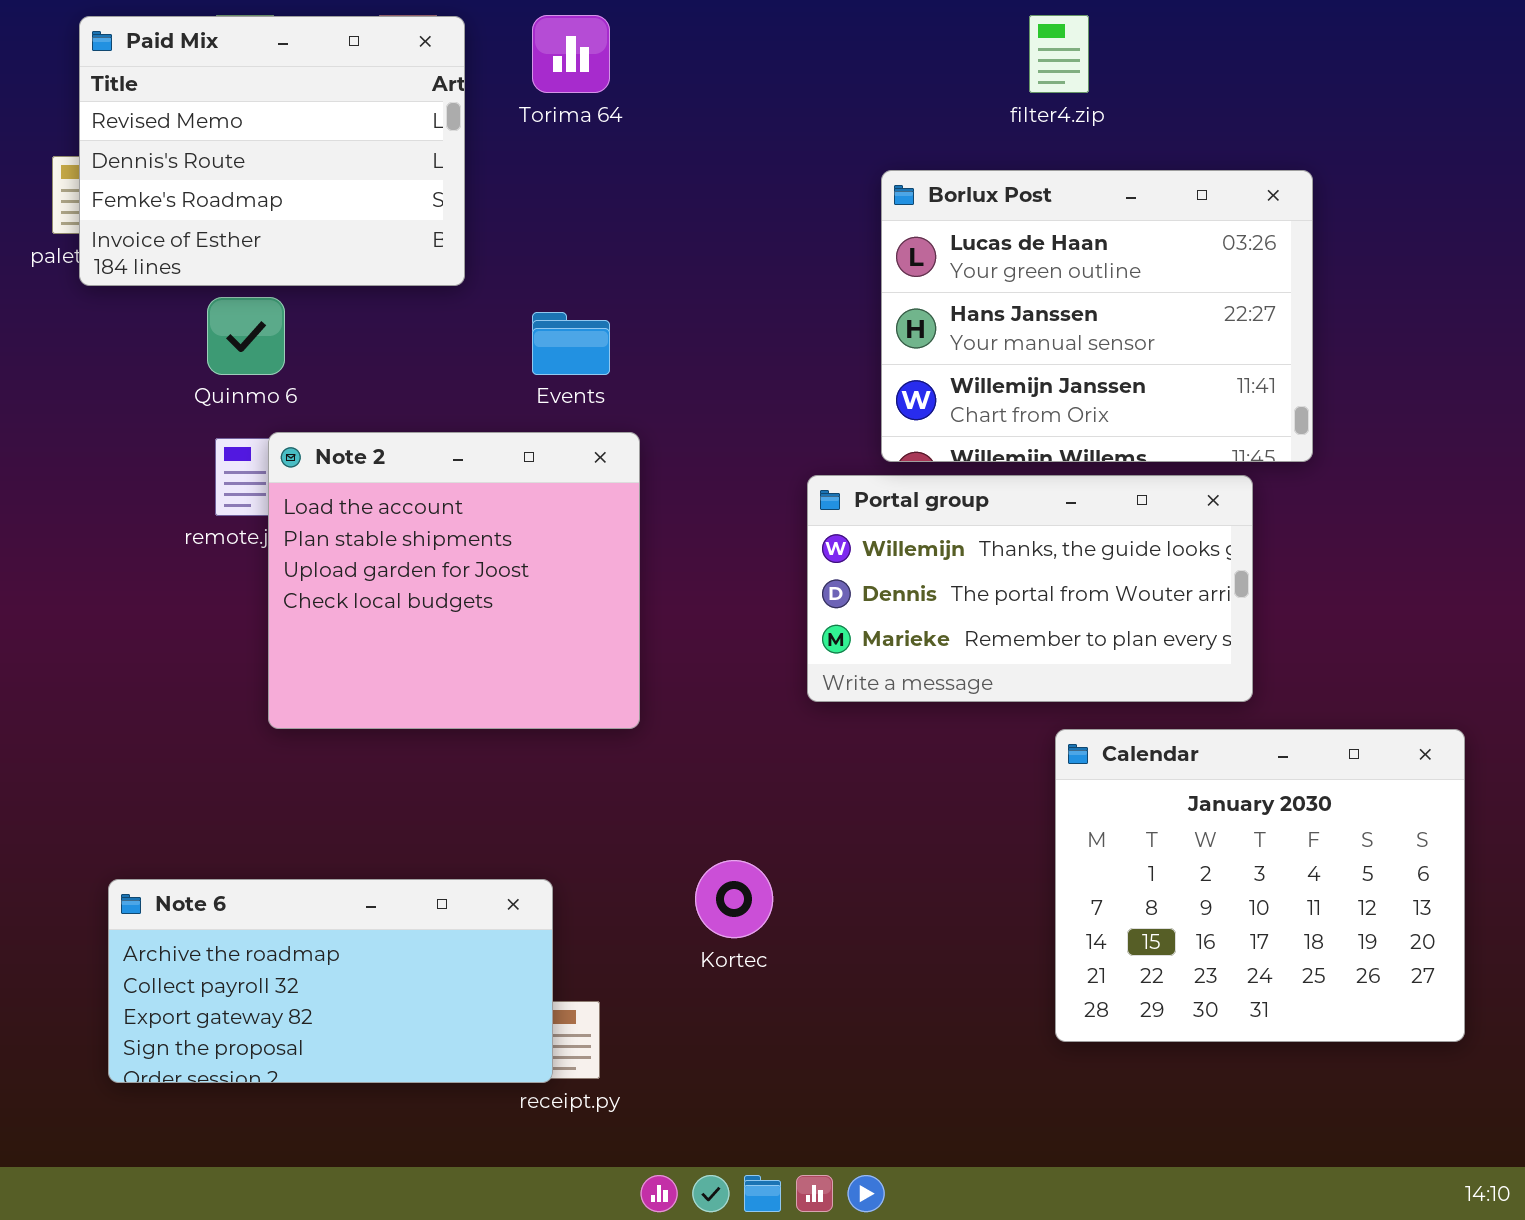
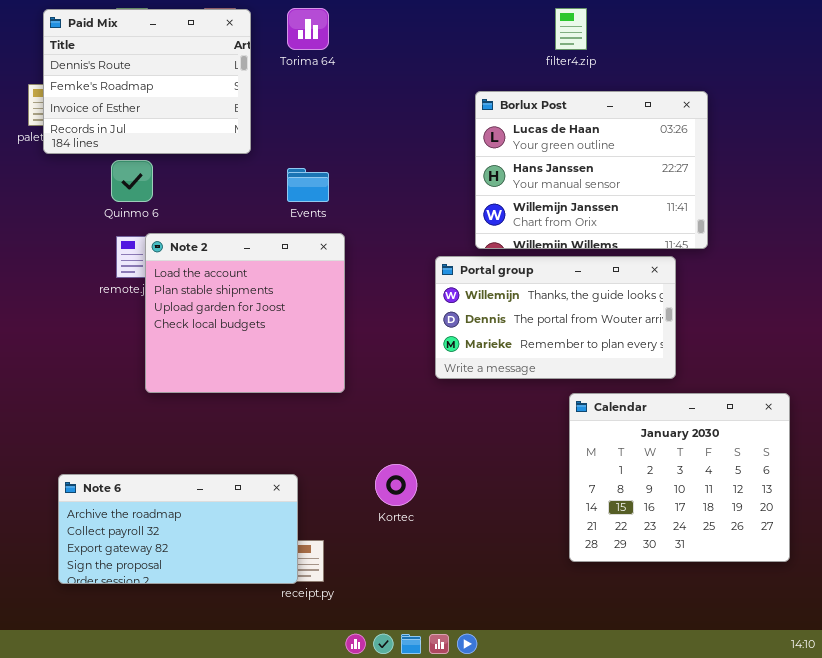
Paid Mix: [79,16,465,286] -> [43,9,251,154], scrolled down 1 row

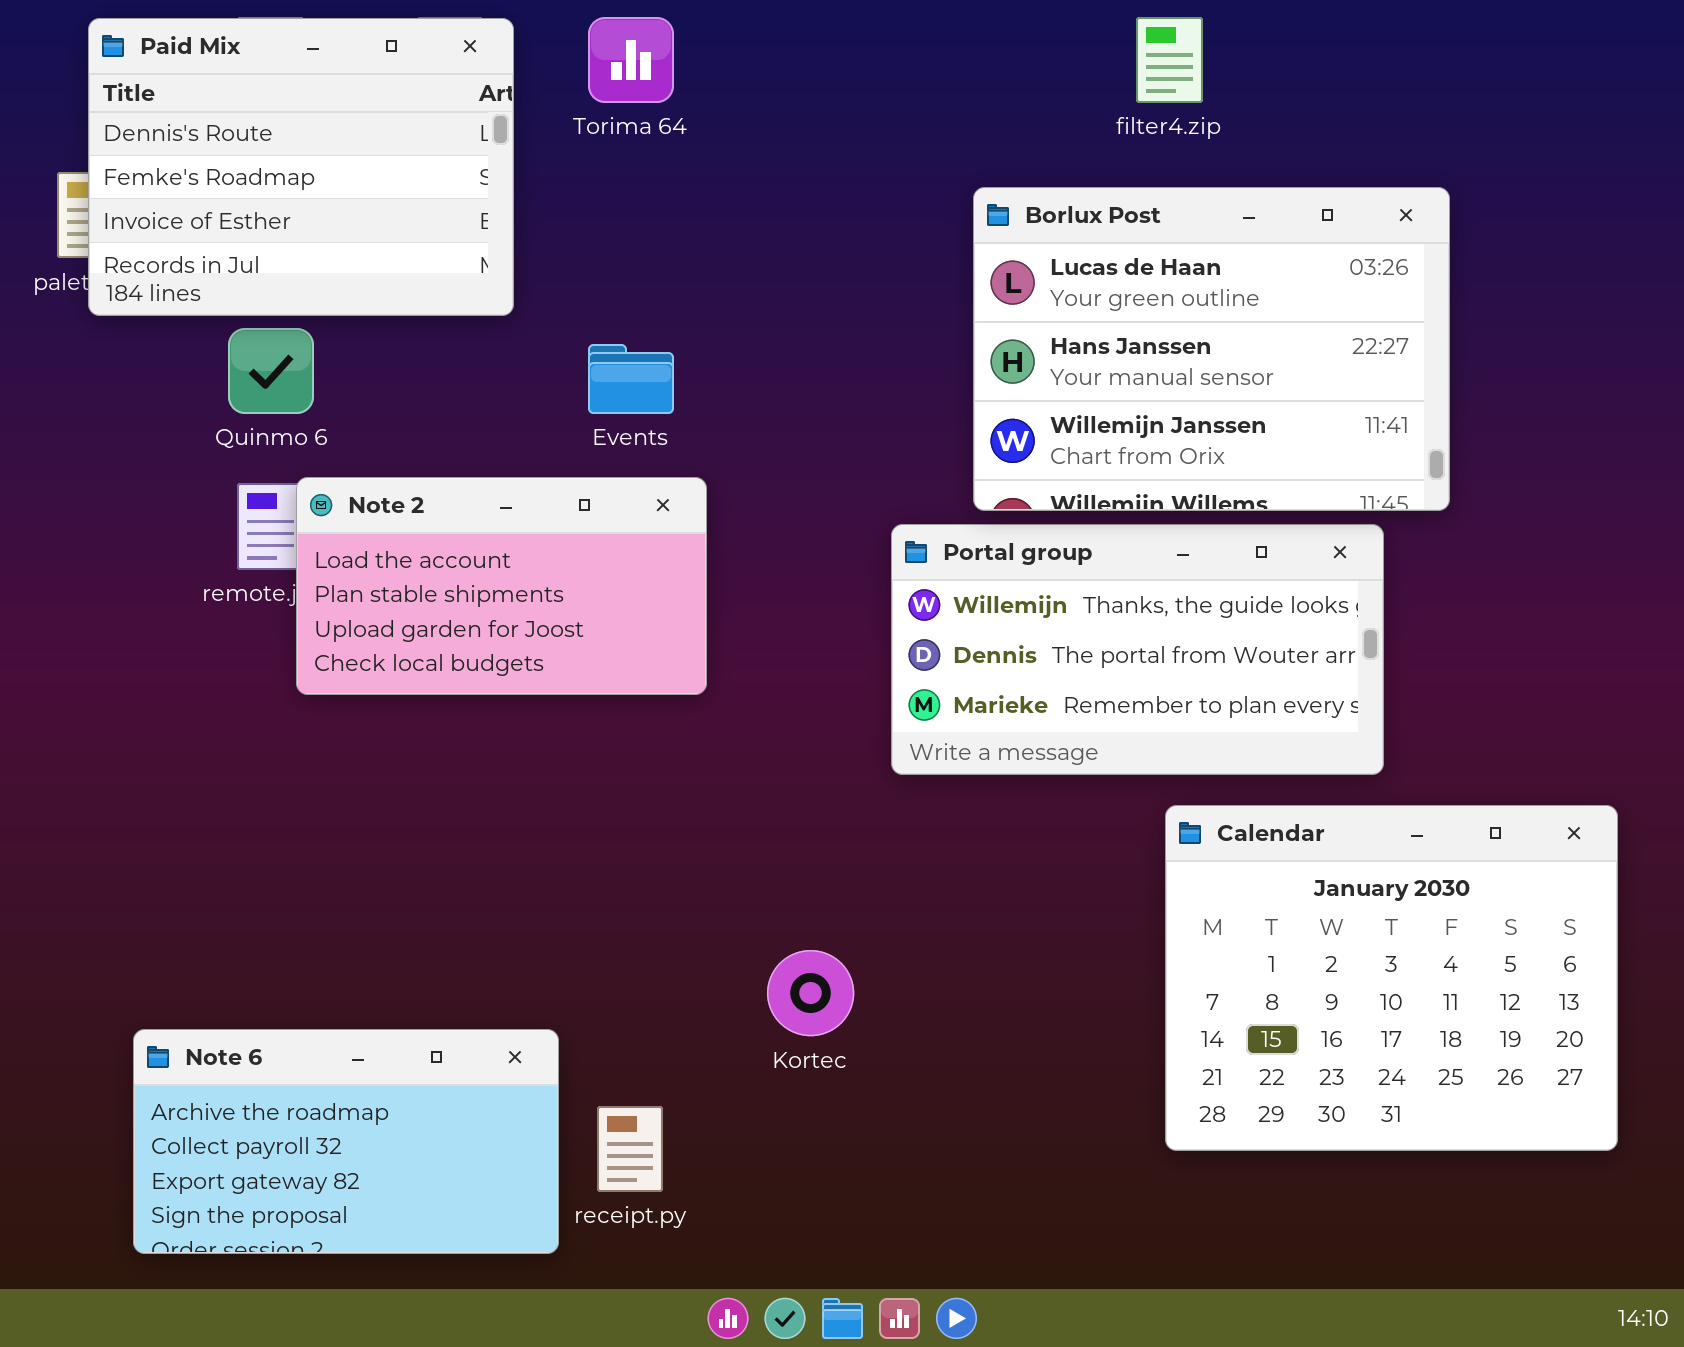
Note 2: [145,233,345,393] -> [296,477,707,695], resized
Note 6: [58,474,298,584] -> [133,1029,559,1254], moved, resized

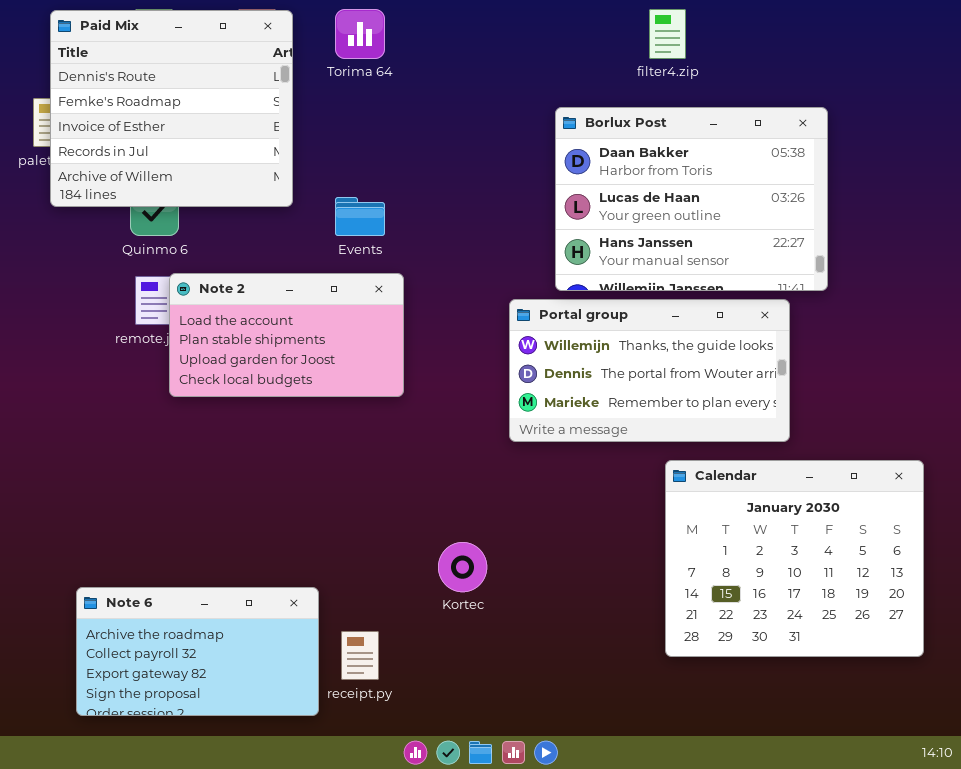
Paid Mix: [88,18,514,316] -> [50,10,293,207], resized
Borlux Post: [973,187,1450,511] -> [555,107,828,291], scrolled up 1 row

